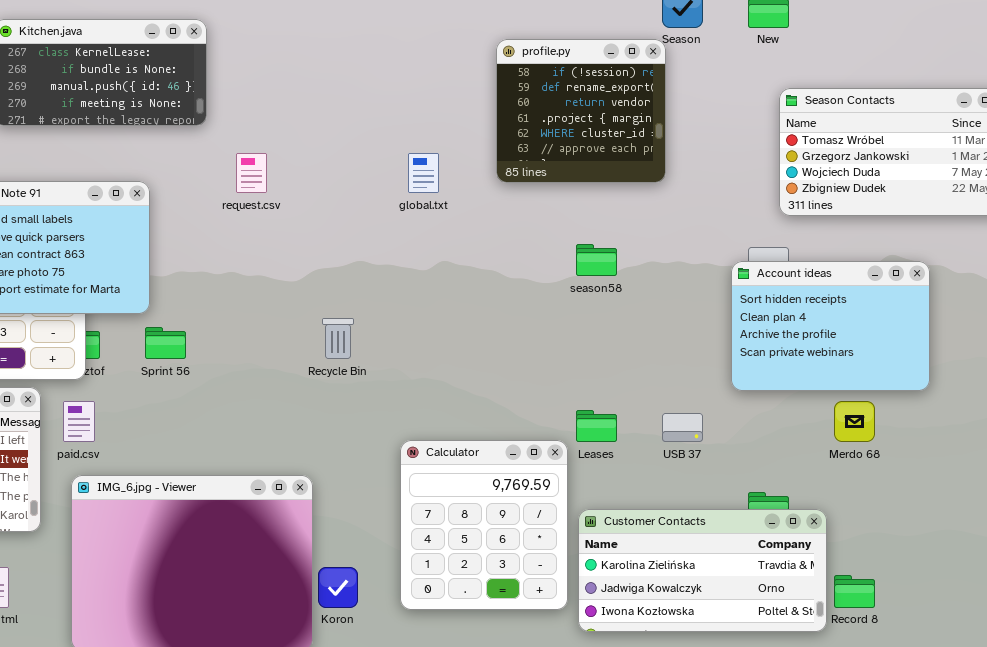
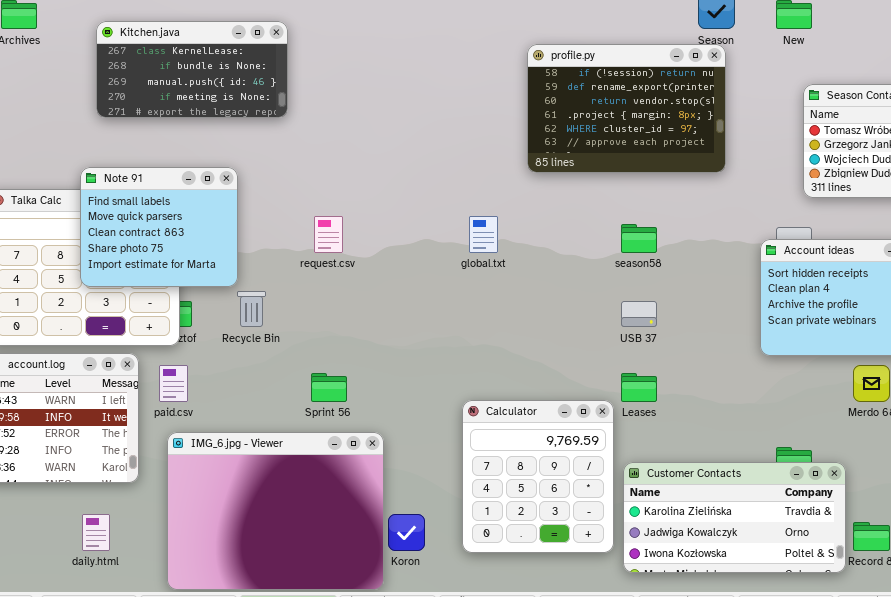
profile.py: [496,39,666,183] -> [527,44,726,173], moved, resized
request.csv: [236,153,267,193] -> [314,216,343,253], moved
global.txt: [408,153,439,193] -> [469,216,498,253], moved
Recycle Bin: [322,318,354,359] -> [237,291,266,327], moved
Sprint 56: [145,327,186,359] -> [311,373,347,402], moved
USB 37: [662,413,703,442] -> [621,301,657,327], moved

